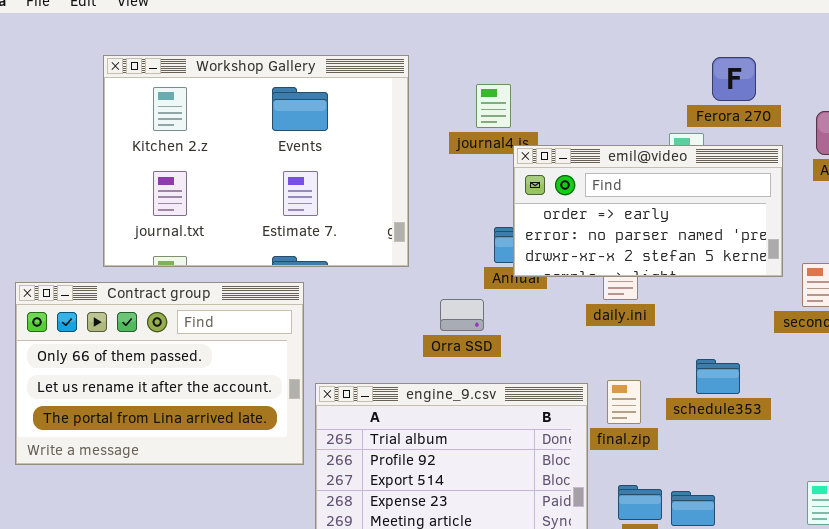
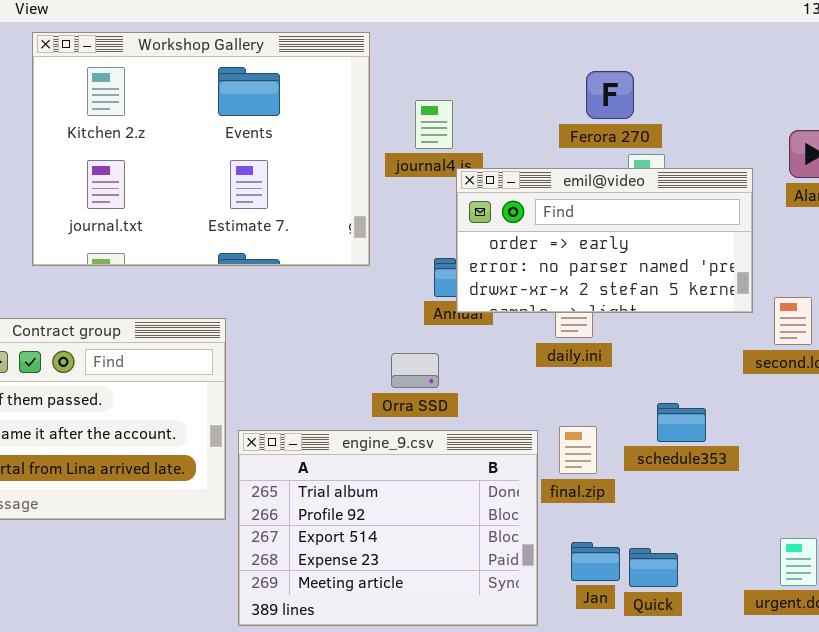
Workshop Gallery: [103,55,409,267] -> [32,32,370,266], moved
Ferora 270: [712,57,756,101] -> [586,71,634,119], moved
Orra SSD: [440,299,484,331] -> [391,353,439,388], moved

